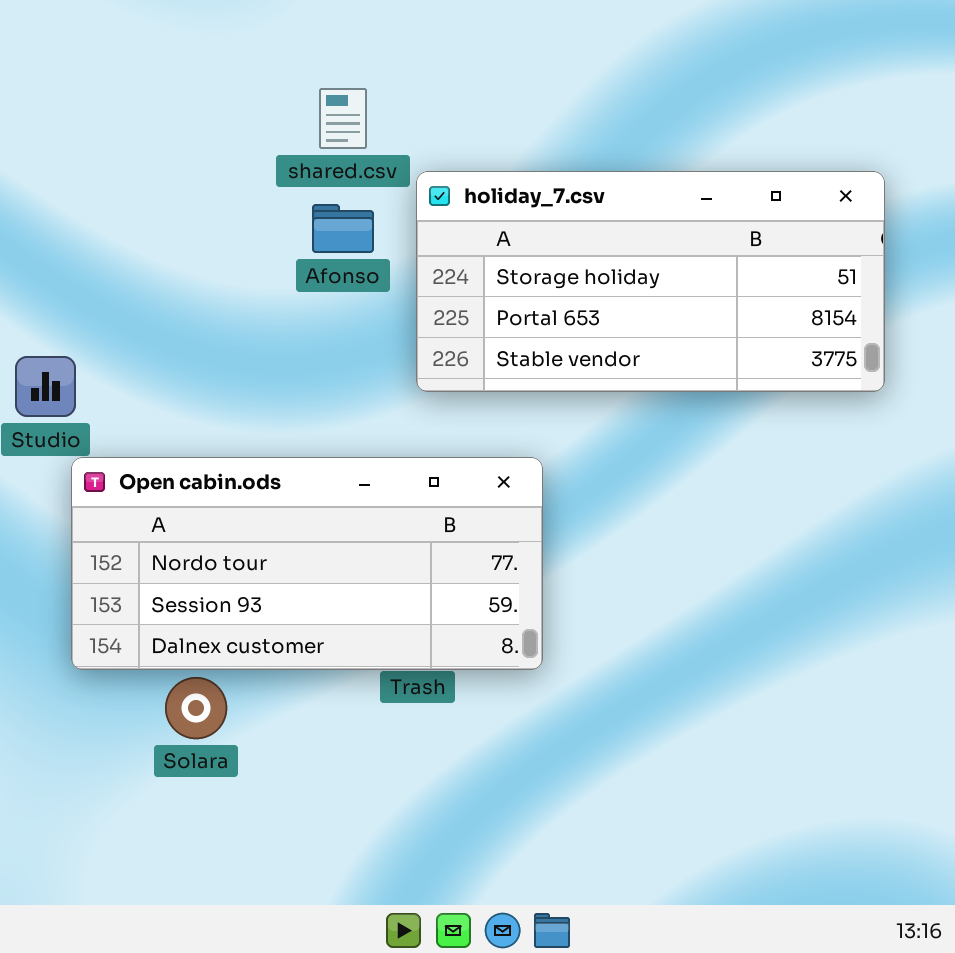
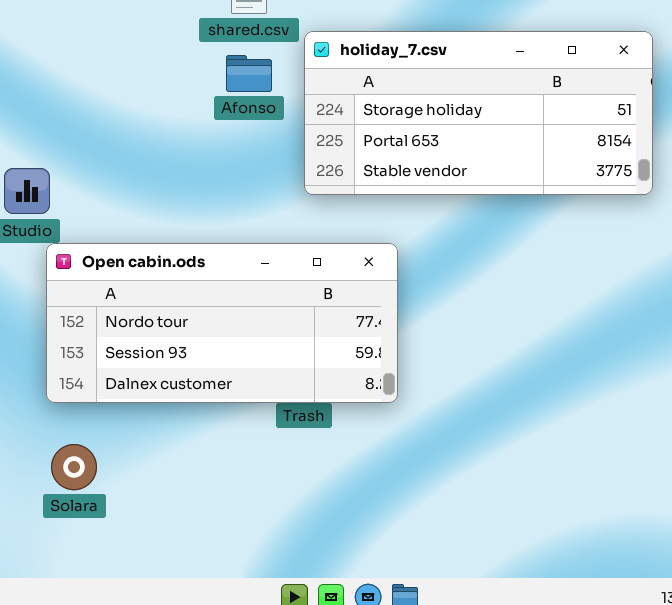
Solara: [165,677,227,739] -> [51,444,97,490], moved

